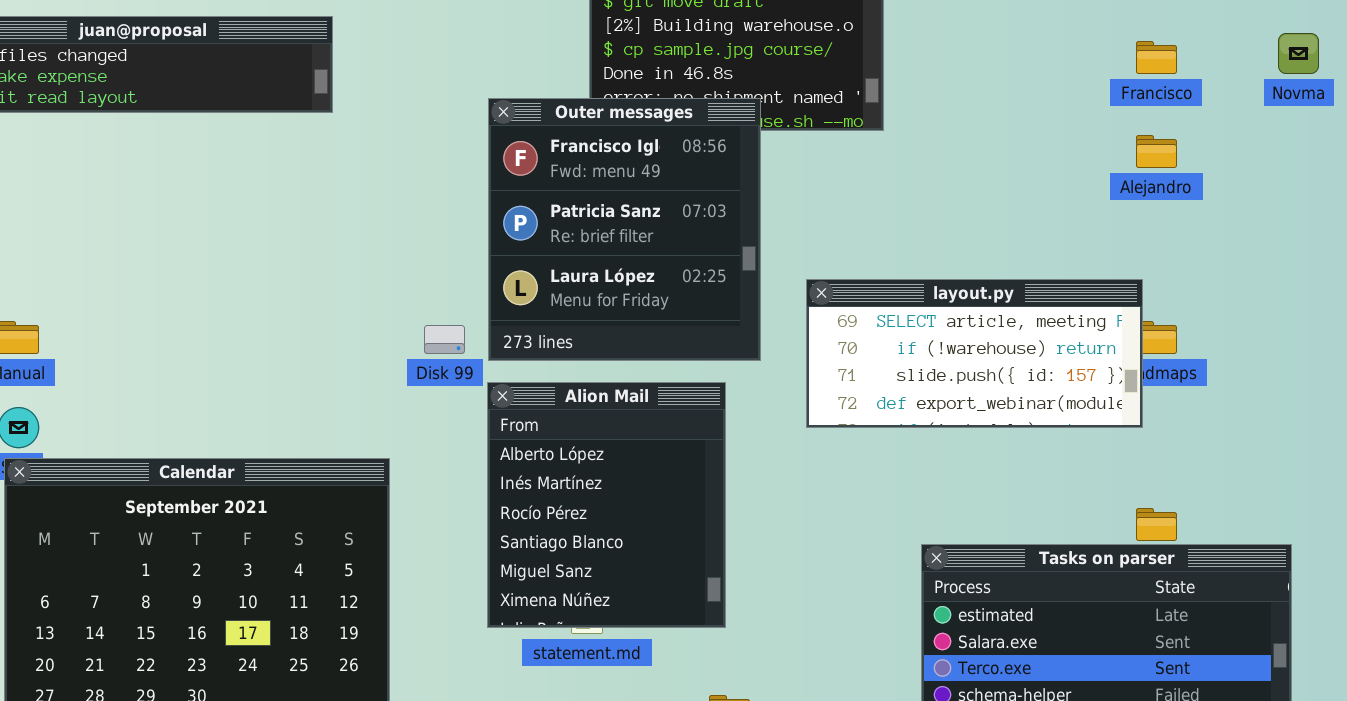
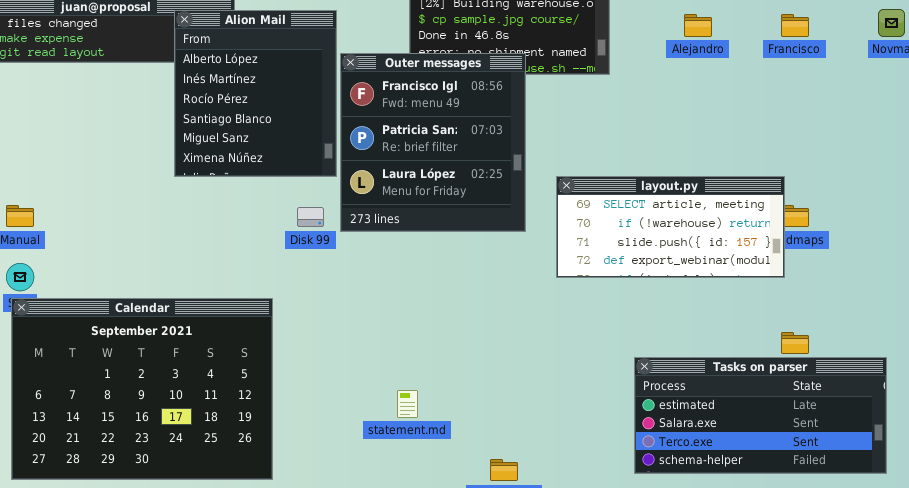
Alejandro: [1136,135,1177,168] -> [684,14,712,37], moved
Alion Mail: [487,382,726,628] -> [174,10,337,177], moved

